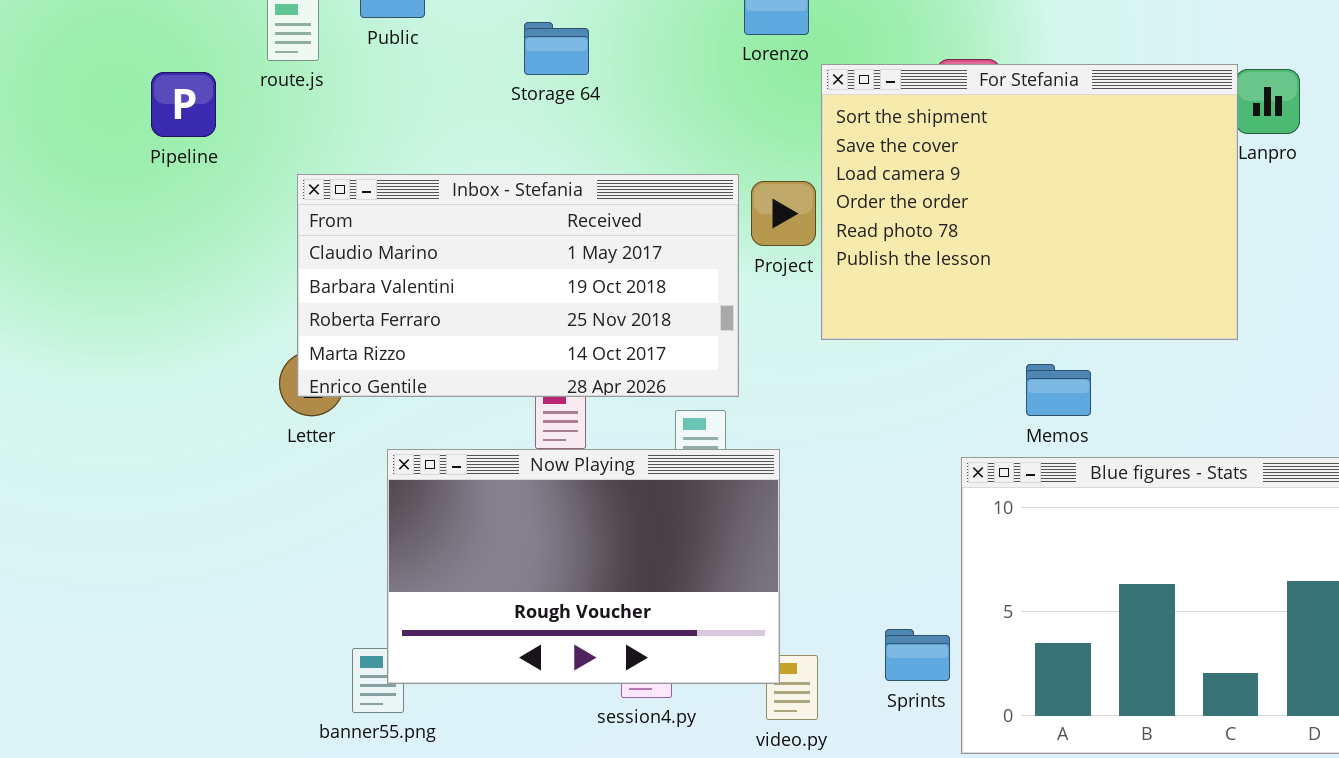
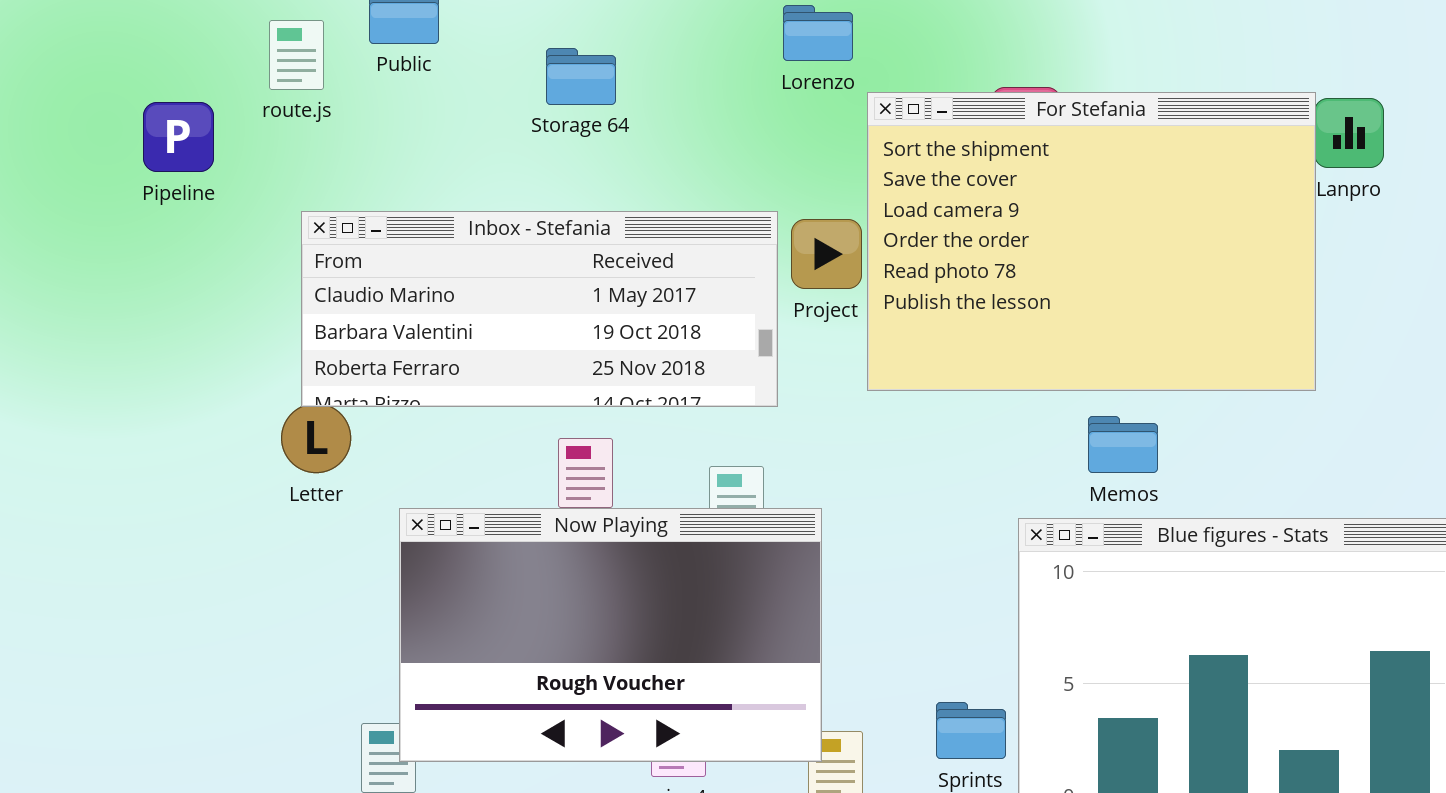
Inbox - Stefania: [297,174,739,397] -> [301,211,778,407], resized

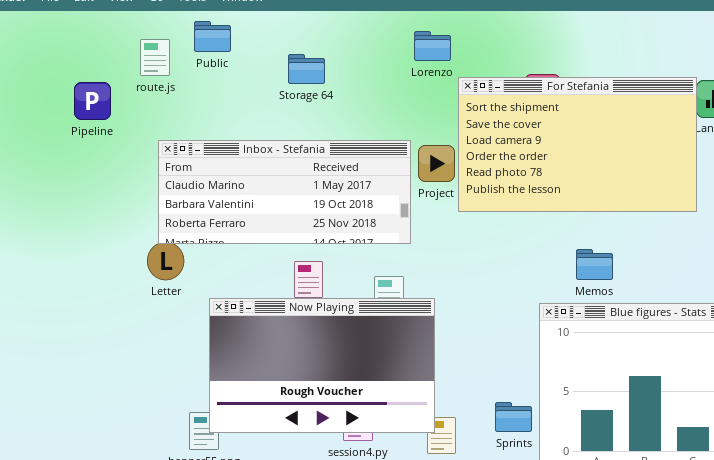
For Stefania: [867,92,1316,391] -> [458,77,697,212], resized

